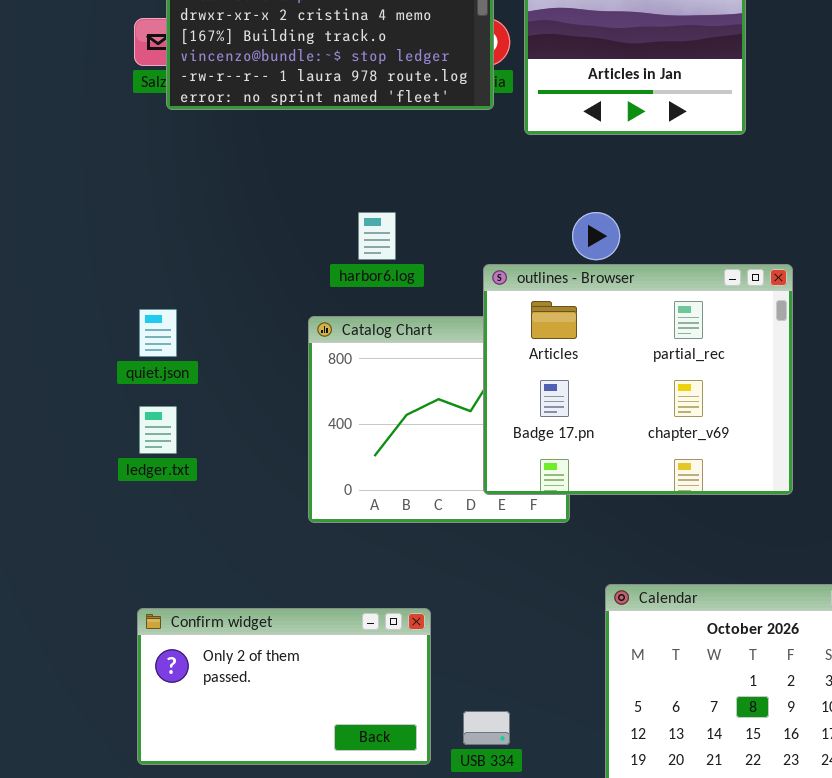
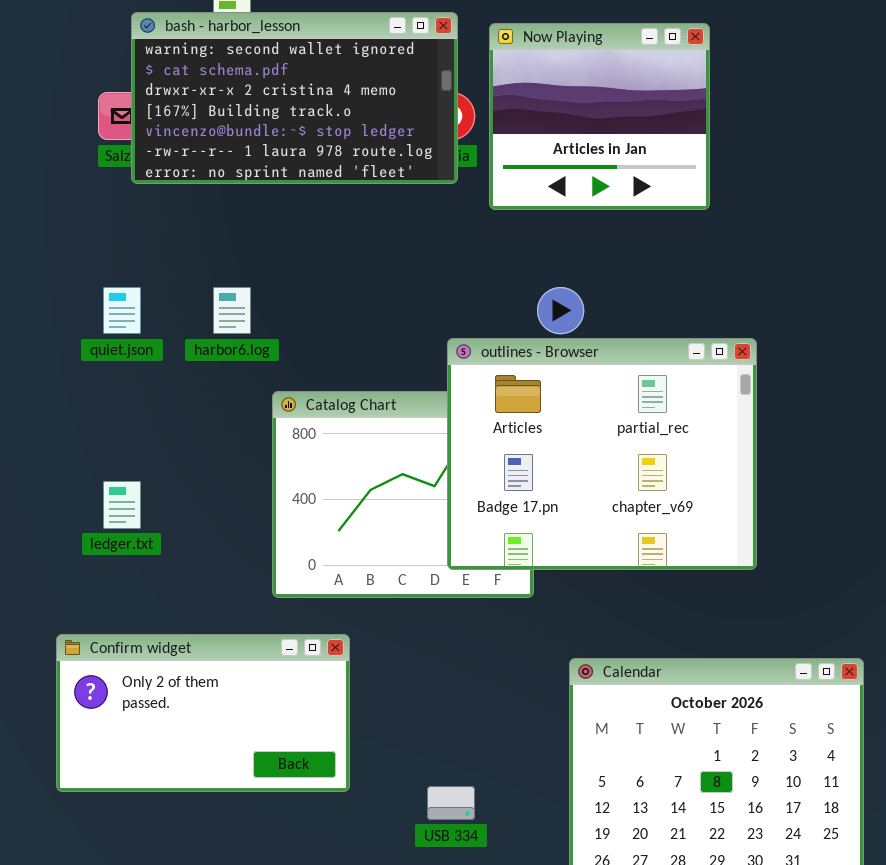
harbor6.log: [358,212,396,260] -> [213,287,251,334], moved
quiet.json: [139,309,177,357] -> [103,287,141,334], moved
Confirm widget: [137,608,431,765] -> [56,634,350,792], moved

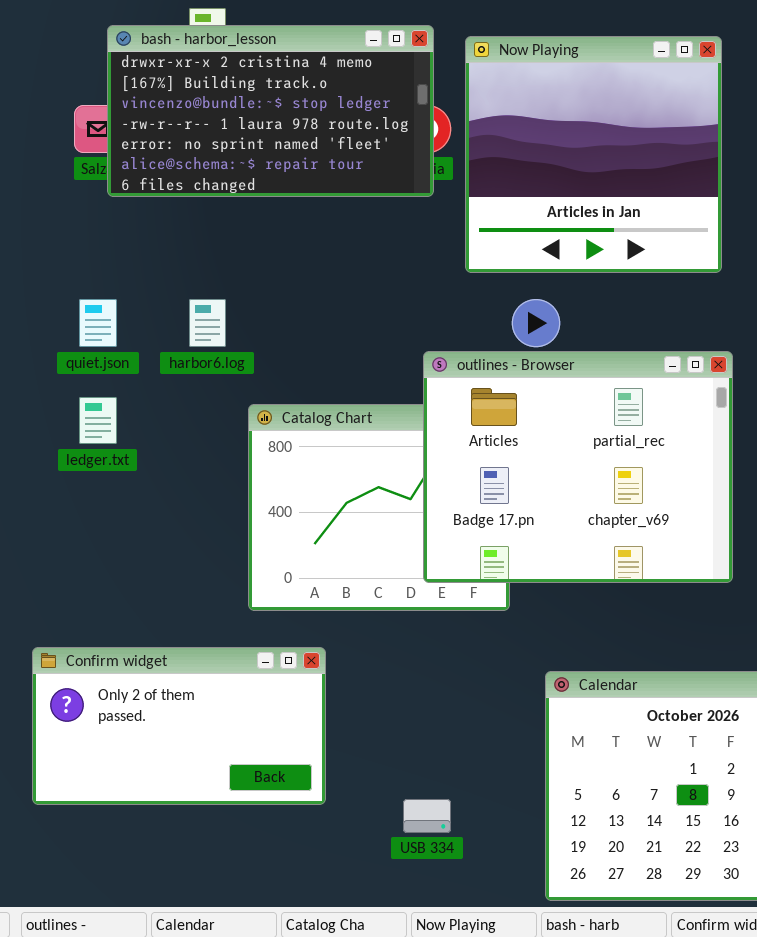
bash - harbor_lesson: [131,12,458,184] -> [107,25,434,197], scrolled down 2 rows
Now Playing: [489,23,710,210] -> [465,36,722,273], resized
ledger.txt: [103,481,141,529] -> [79,397,117,444], moved

